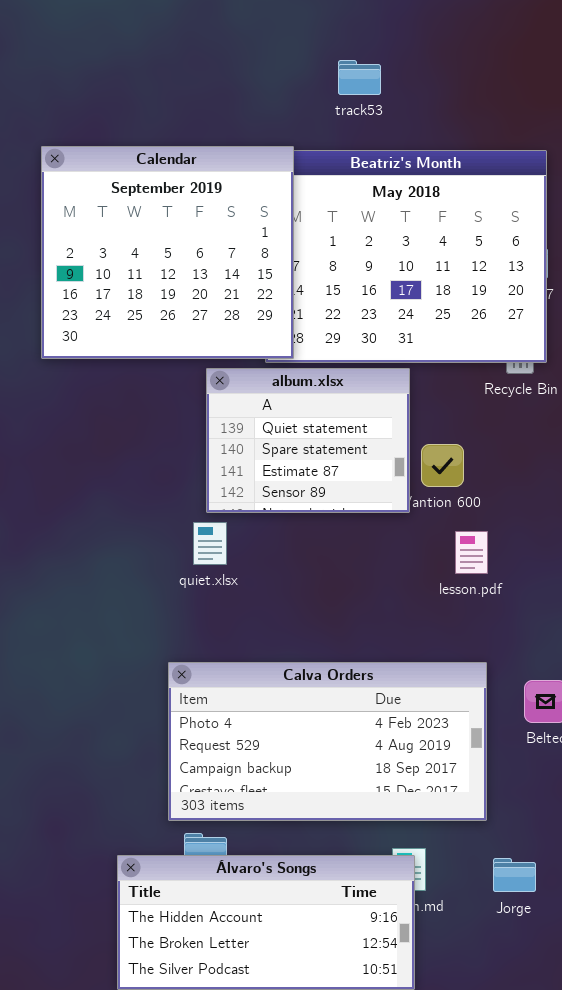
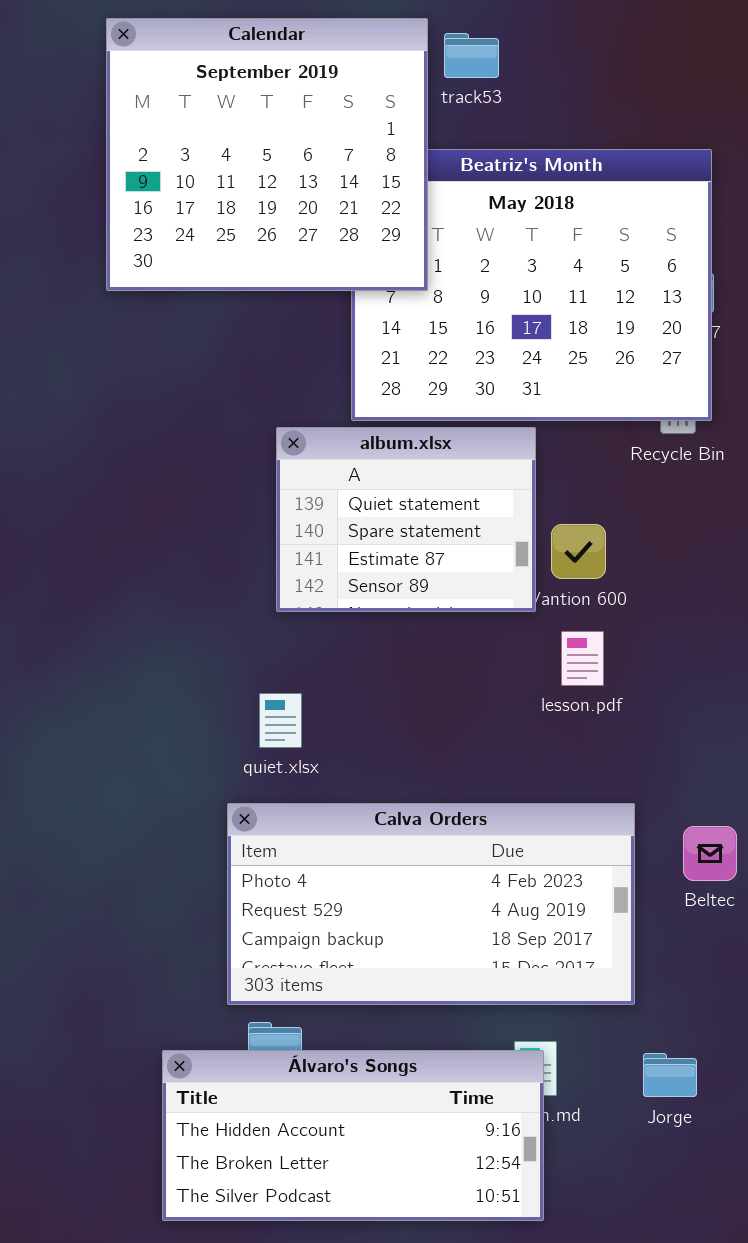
Calendar: [41,146,294,359] -> [106,18,428,291], moved
quiet.xlsx: [193,522,227,565] -> [259,693,302,748], moved
lesson.pdf: [455,531,488,574] -> [561,631,604,686], moved

